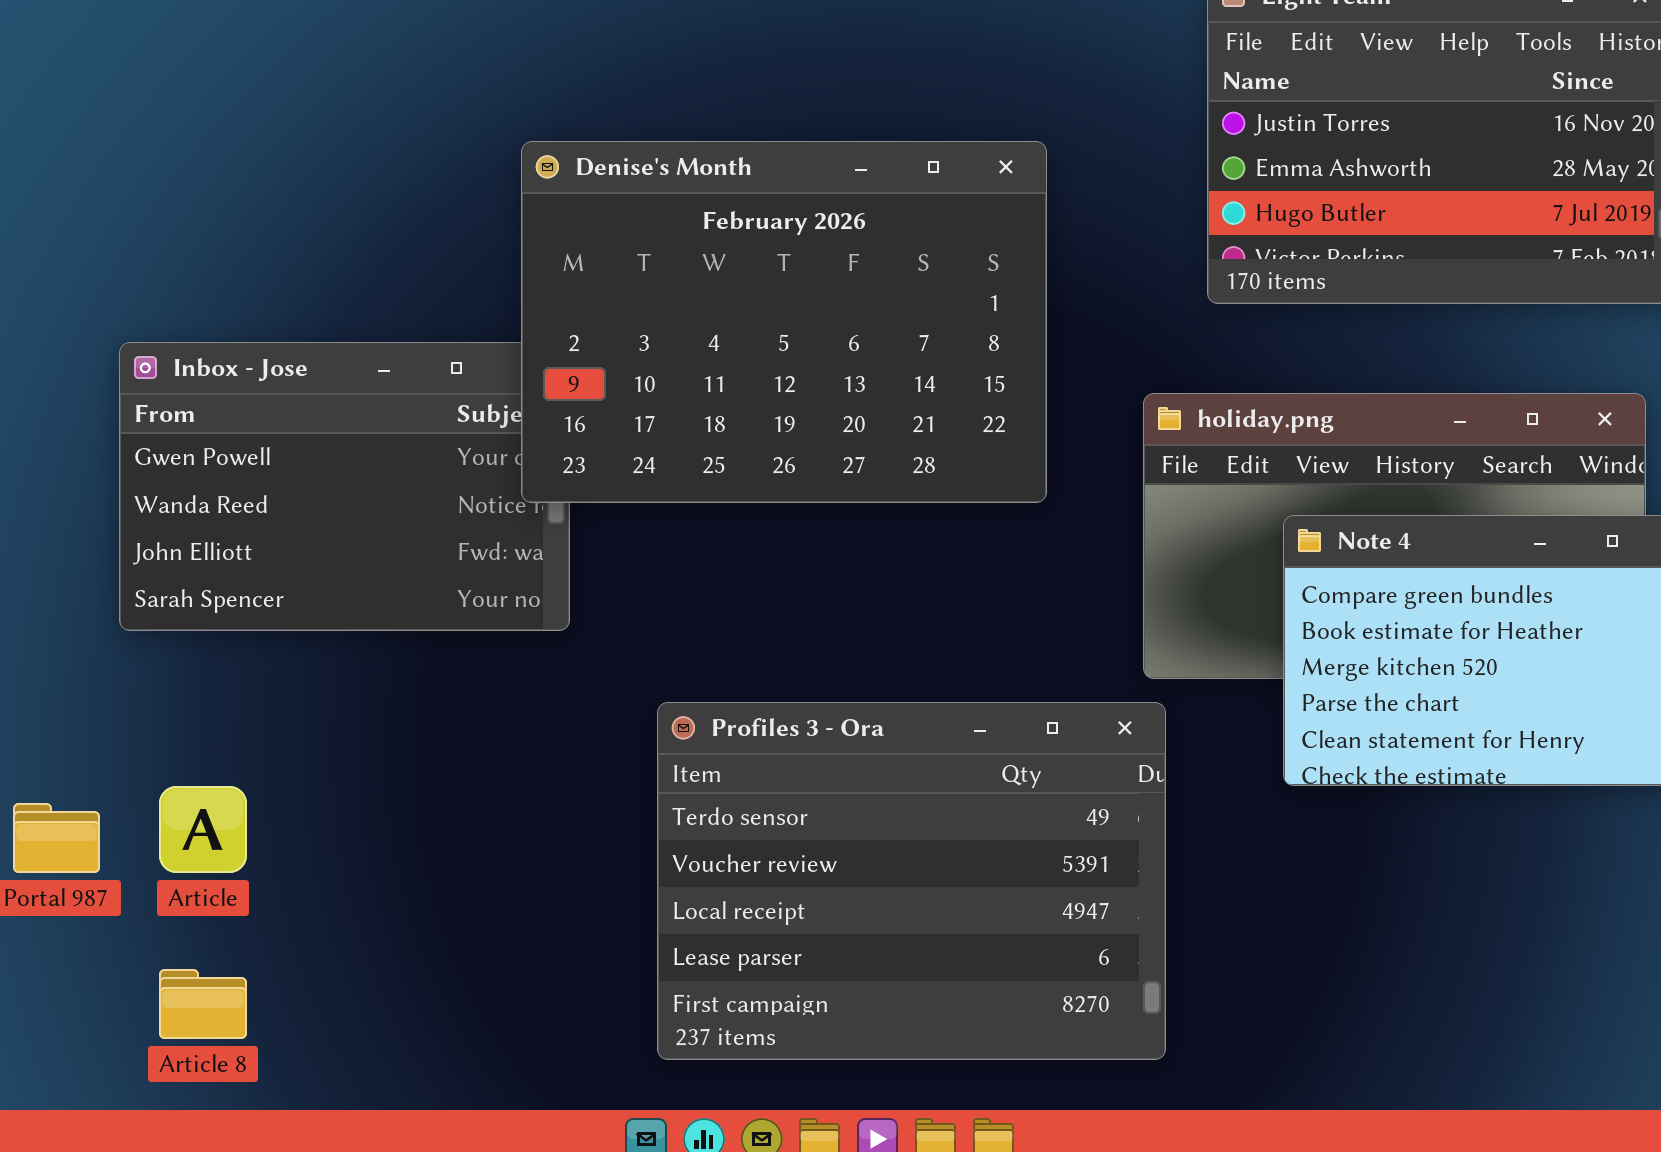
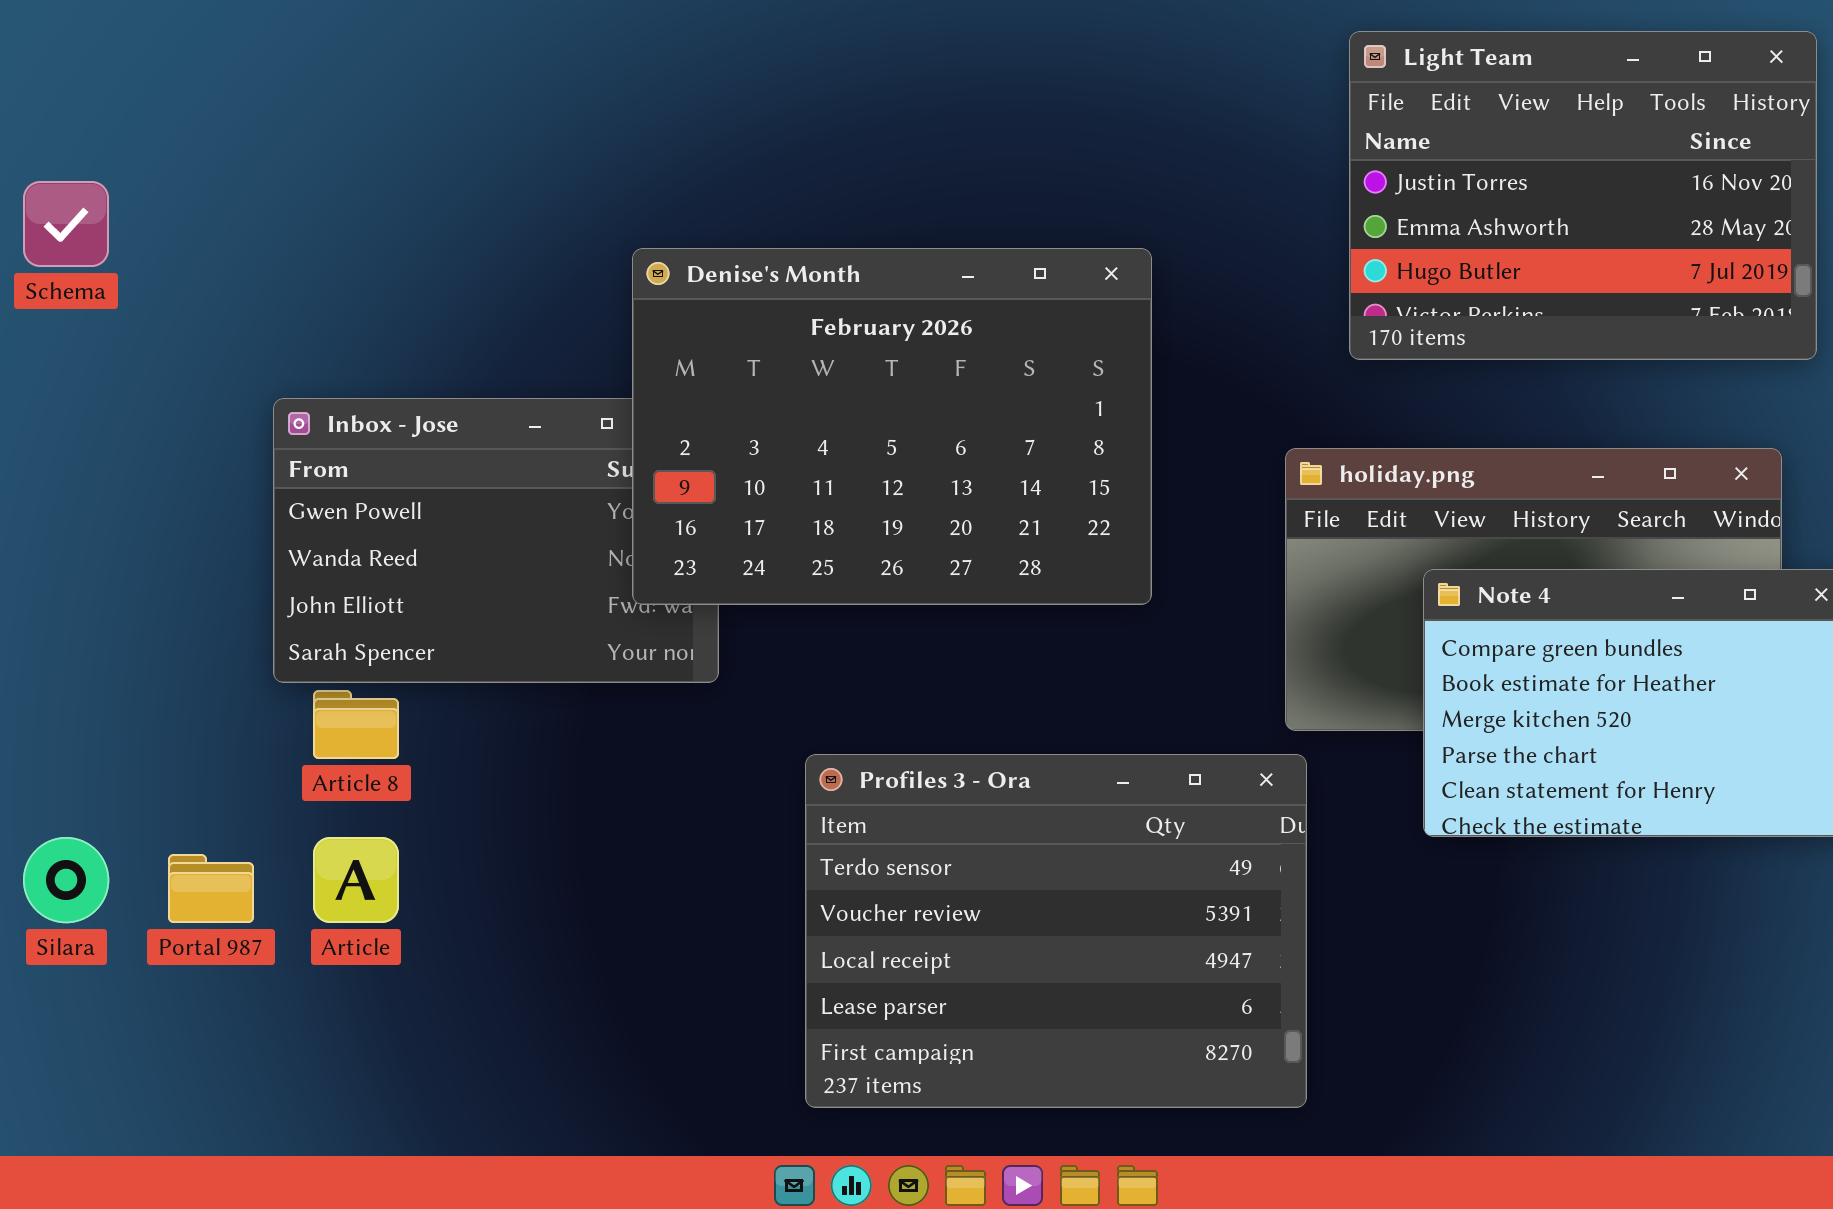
Denise's Month: [521,141,1047,503] -> [632,248,1152,605], moved
Article 8: [159,969,247,1039] -> [313,690,399,759], moved

